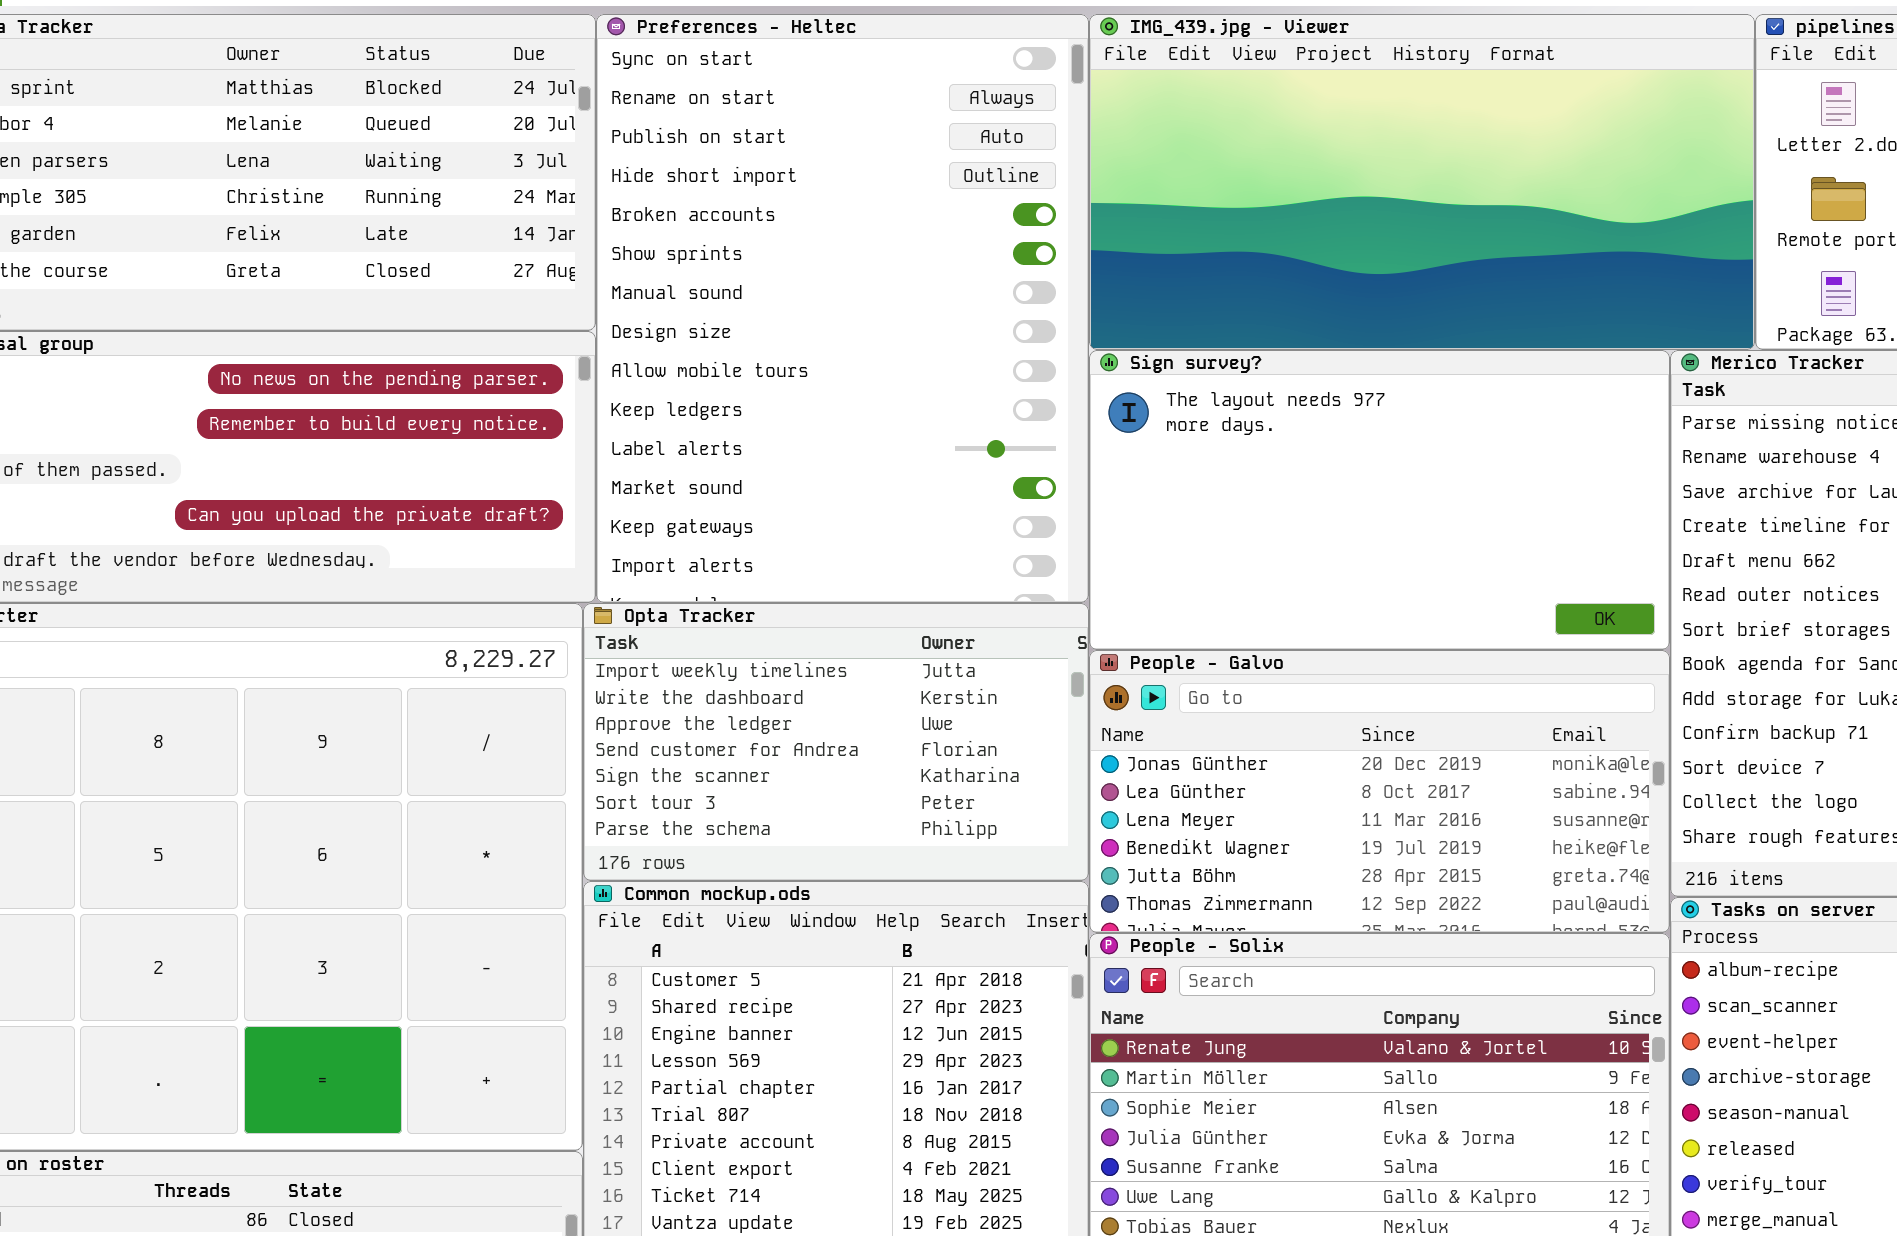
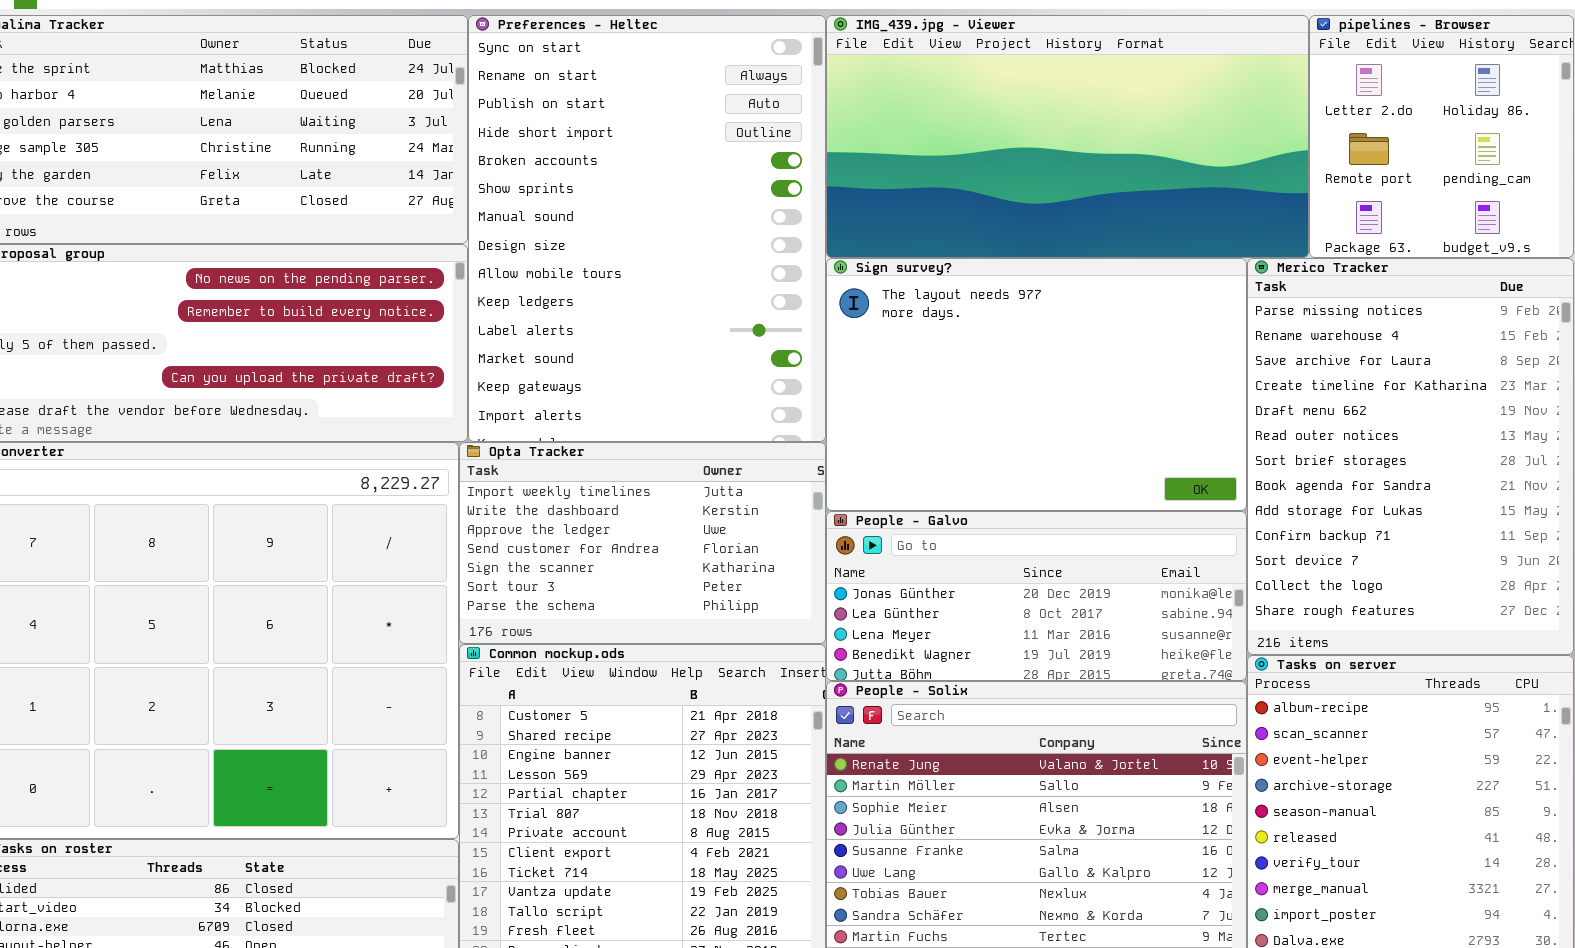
Sign survey?: [1089,350,1670,650] -> [826,258,1247,511], resized
People - Galvo: [1089,650,1670,933] -> [826,511,1247,681], resized

